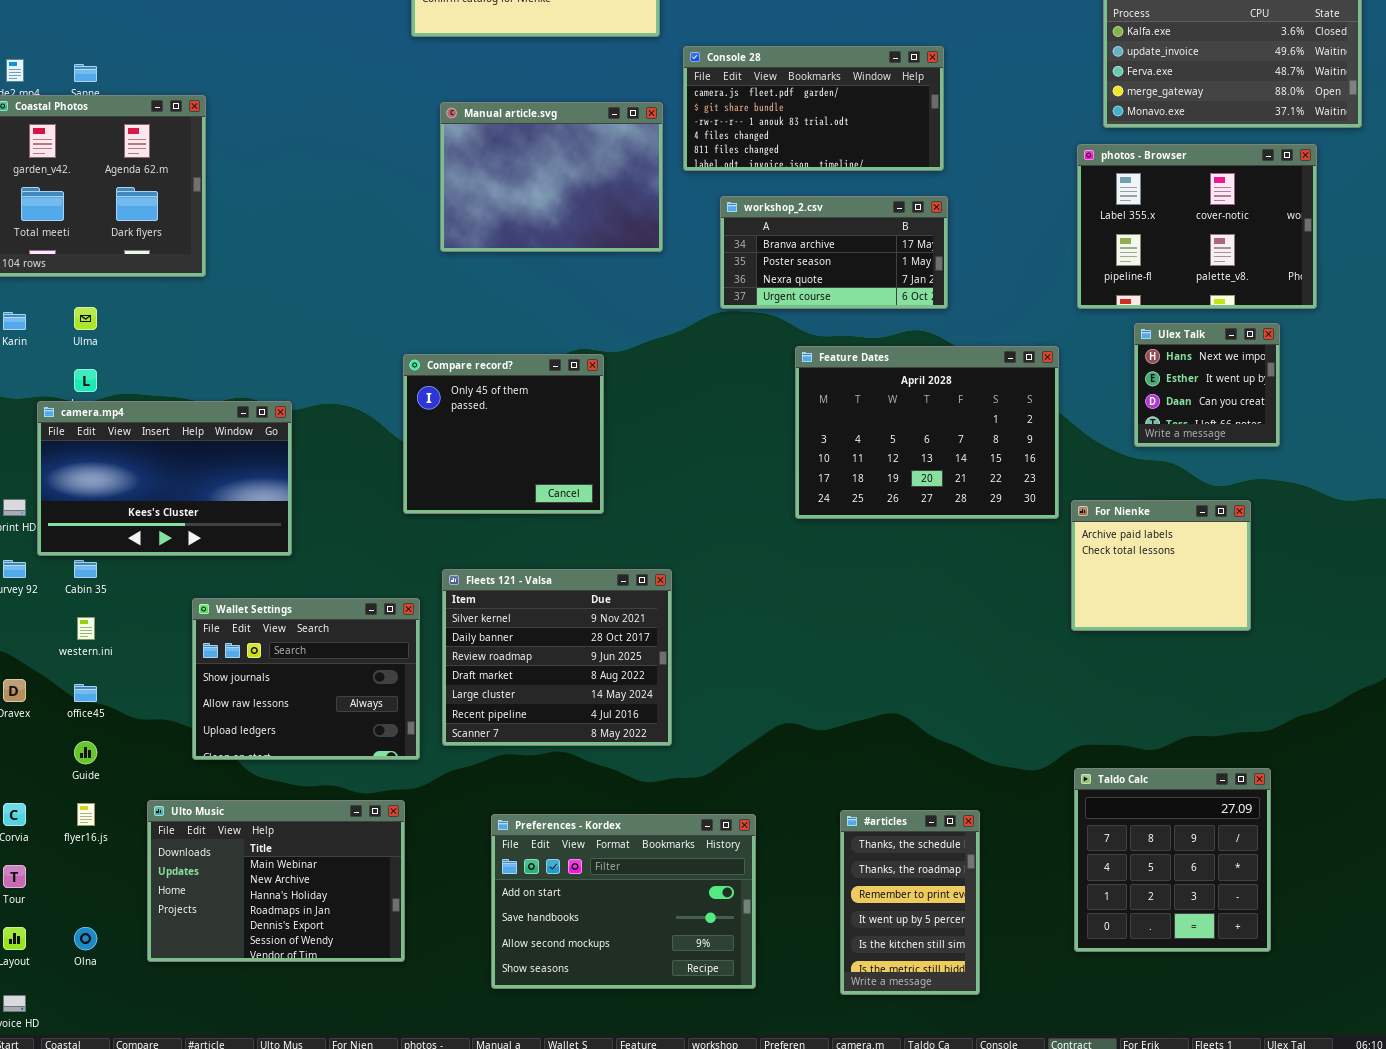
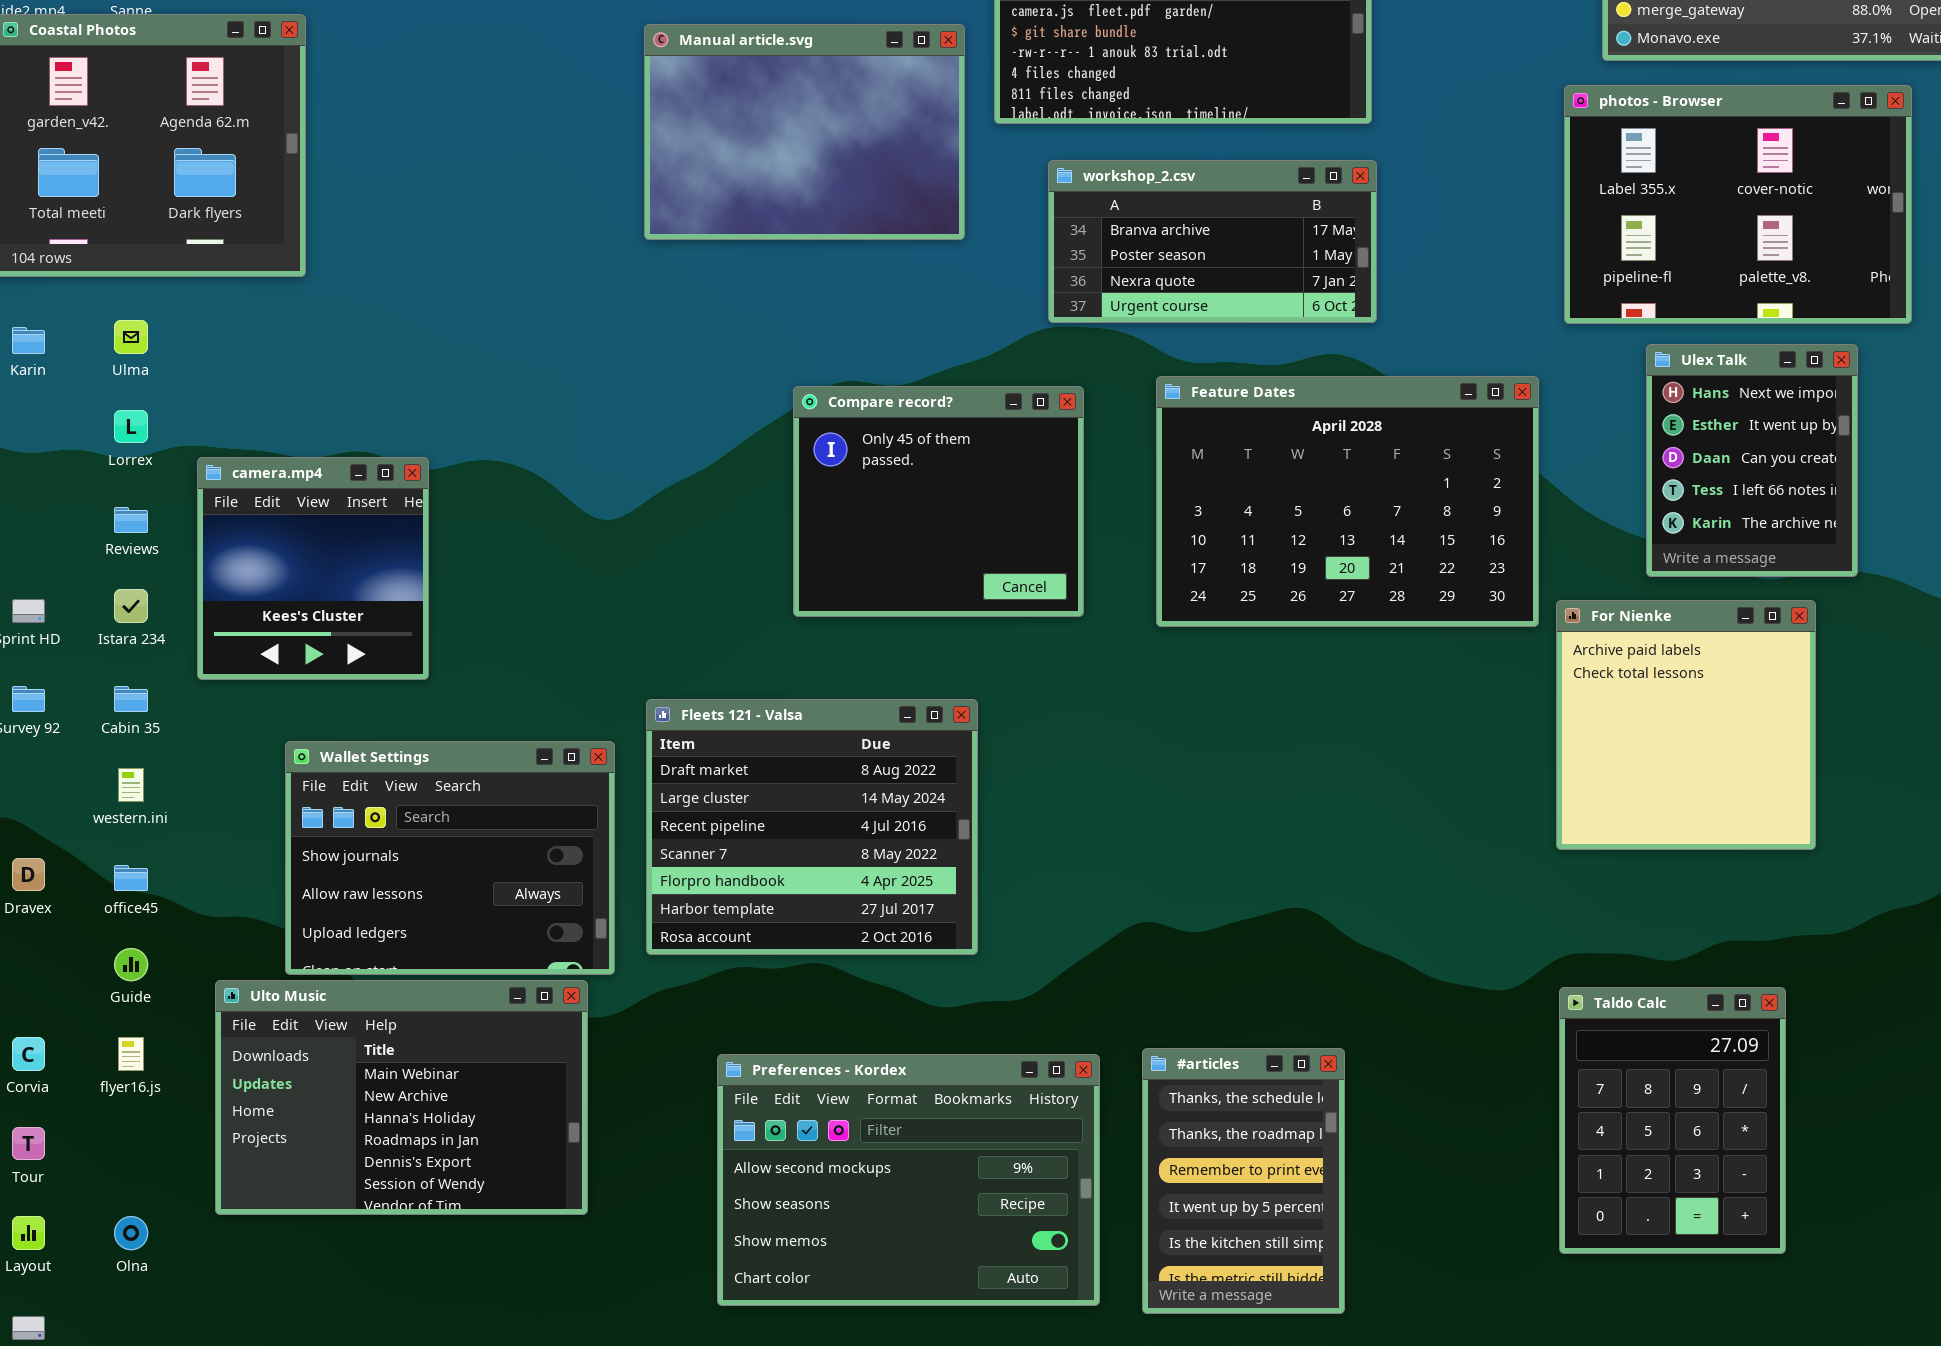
Ulex Talk: [1134,323,1280,447] -> [1646,344,1858,577], resized
Compare record?: [403,354,604,514] -> [793,386,1084,617], moved
camera.mp4: [37,401,292,556] -> [197,457,429,680], resized
For Nienke: [1071,500,1251,631] -> [1556,600,1816,850], resized
Fleets 121 - Valsa: [442,569,672,746] -> [646,699,978,955], scrolled down 3 rows
Taldo Calc: [1074,768,1271,952] -> [1559,987,1786,1254], resized
Ulto Music: [147,800,405,962] -> [215,980,588,1215], moved
#articles: [840,810,980,995] -> [1142,1048,1345,1314], moved
Preferences - Kordex: [491,814,756,989] -> [717,1054,1100,1306], scrolled down 2 rows

